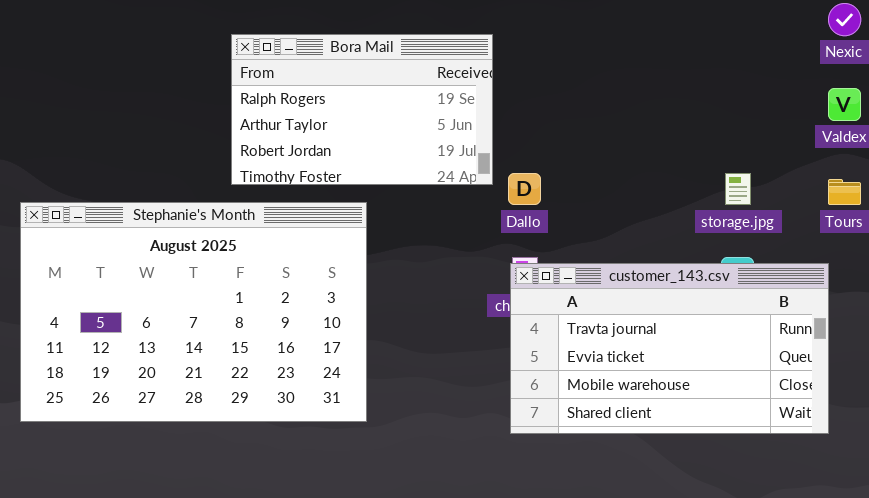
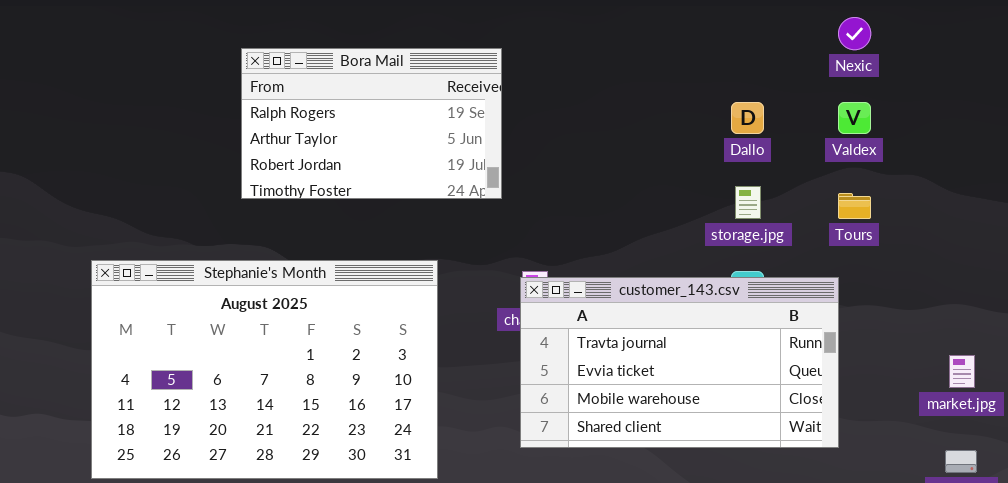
Dallo: [508,173,541,205] -> [731,102,764,134], moved
Stephanie's Month: [20,202,367,422] -> [91,260,438,479], moved

